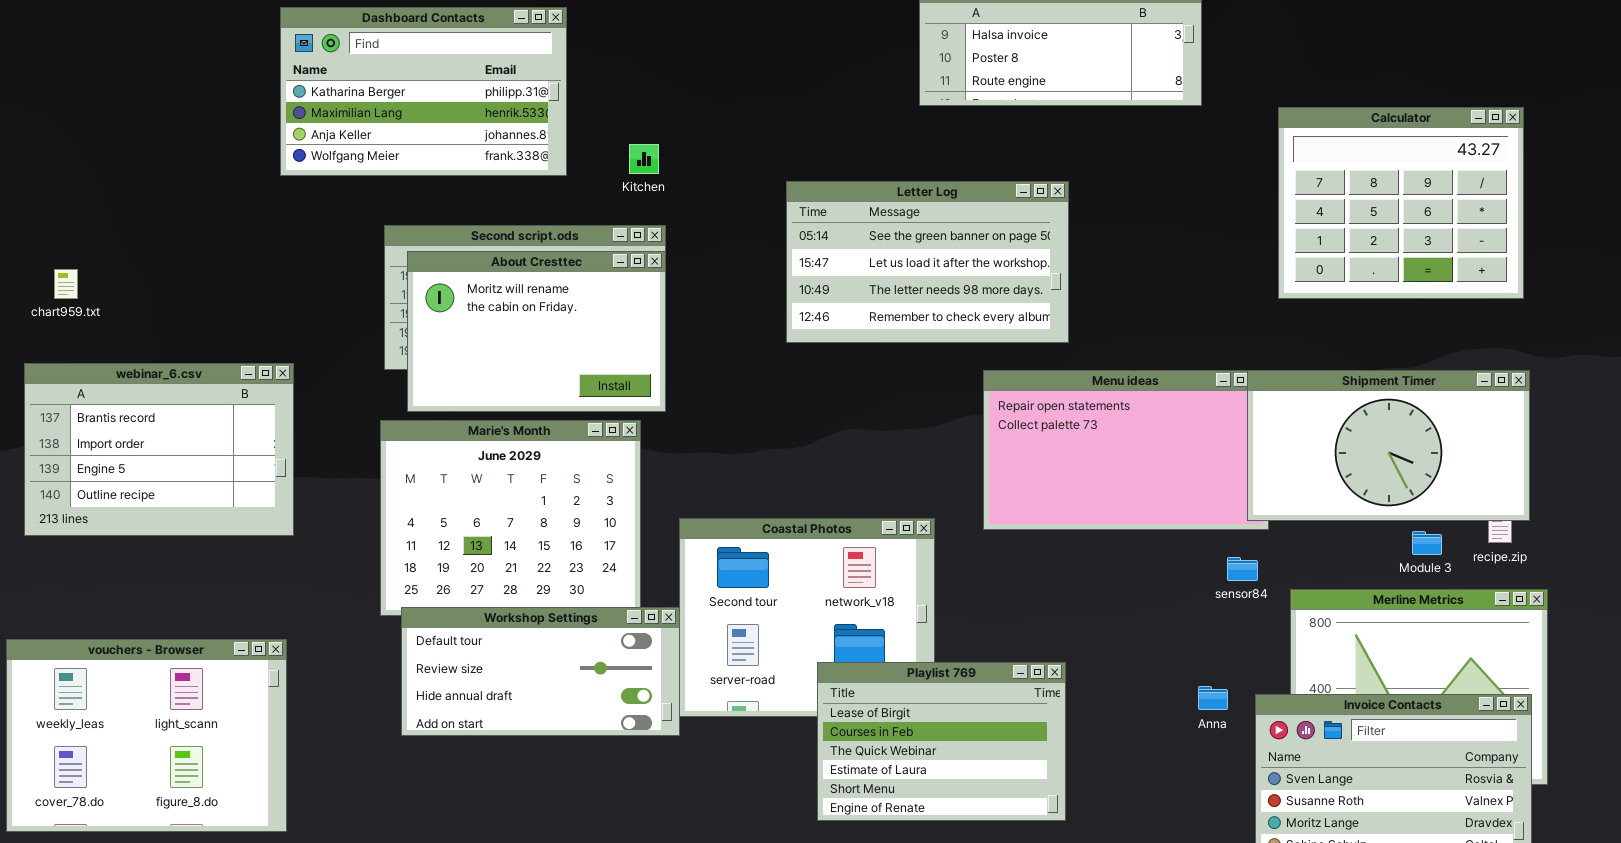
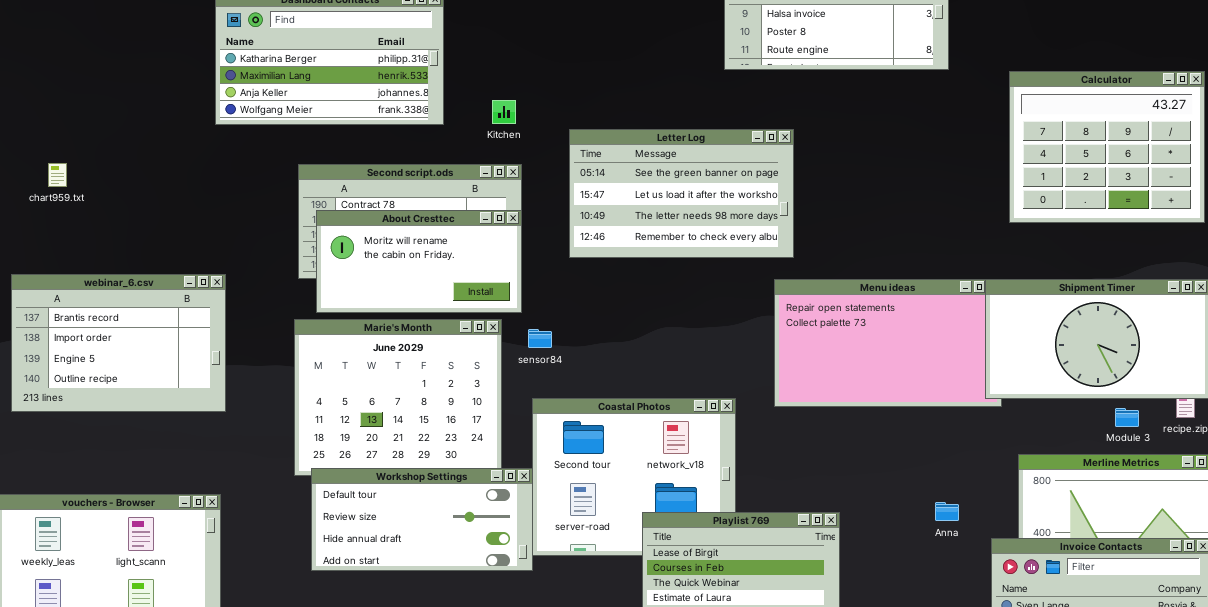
Letter Log: [786,181,1069,343] -> [569,129,794,258], moved
About Cresttec: [407,251,666,412] -> [316,210,522,313], resized
chart959.txt: [54,269,78,299] -> [48,163,67,187], moved
sensor84: [1227,557,1258,581] -> [528,329,552,348], moved
Anna: [1198,686,1228,710] -> [935,502,959,521], moved

